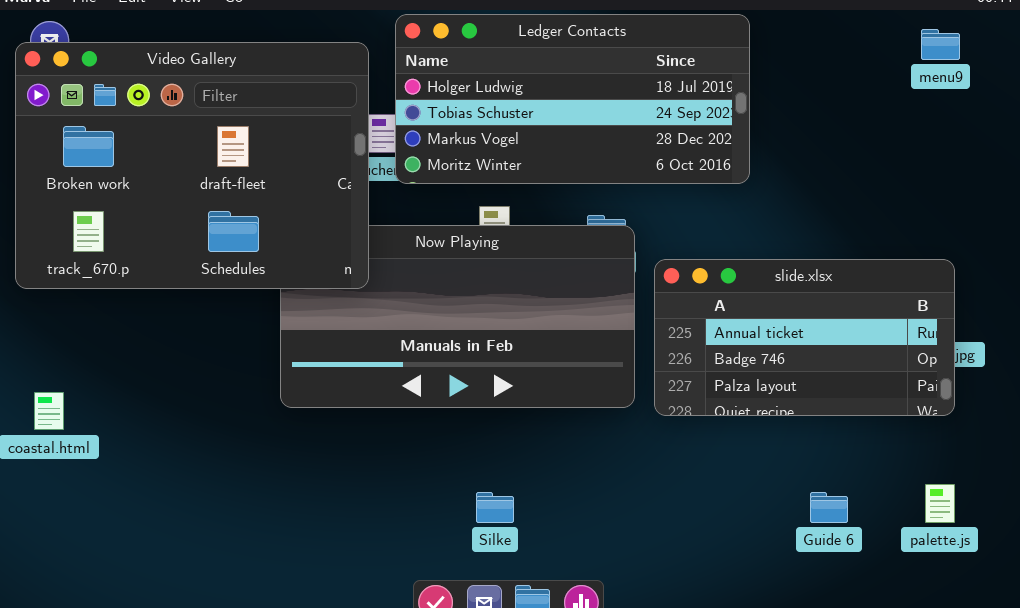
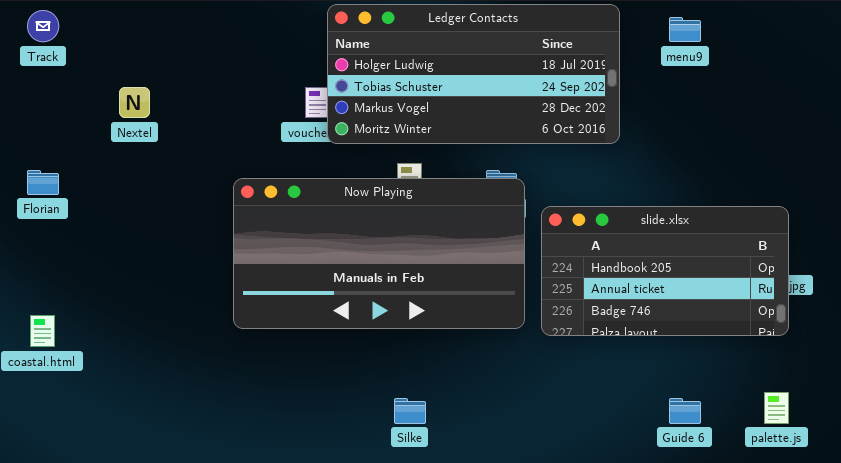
menu9: [921,29,960,60] -> [669,17,701,42], moved
Video Gallery: [15,42,369,289] -> none, closed
slide.xlsx: [654,259,955,416] -> [541,206,789,336], scrolled up 1 row

